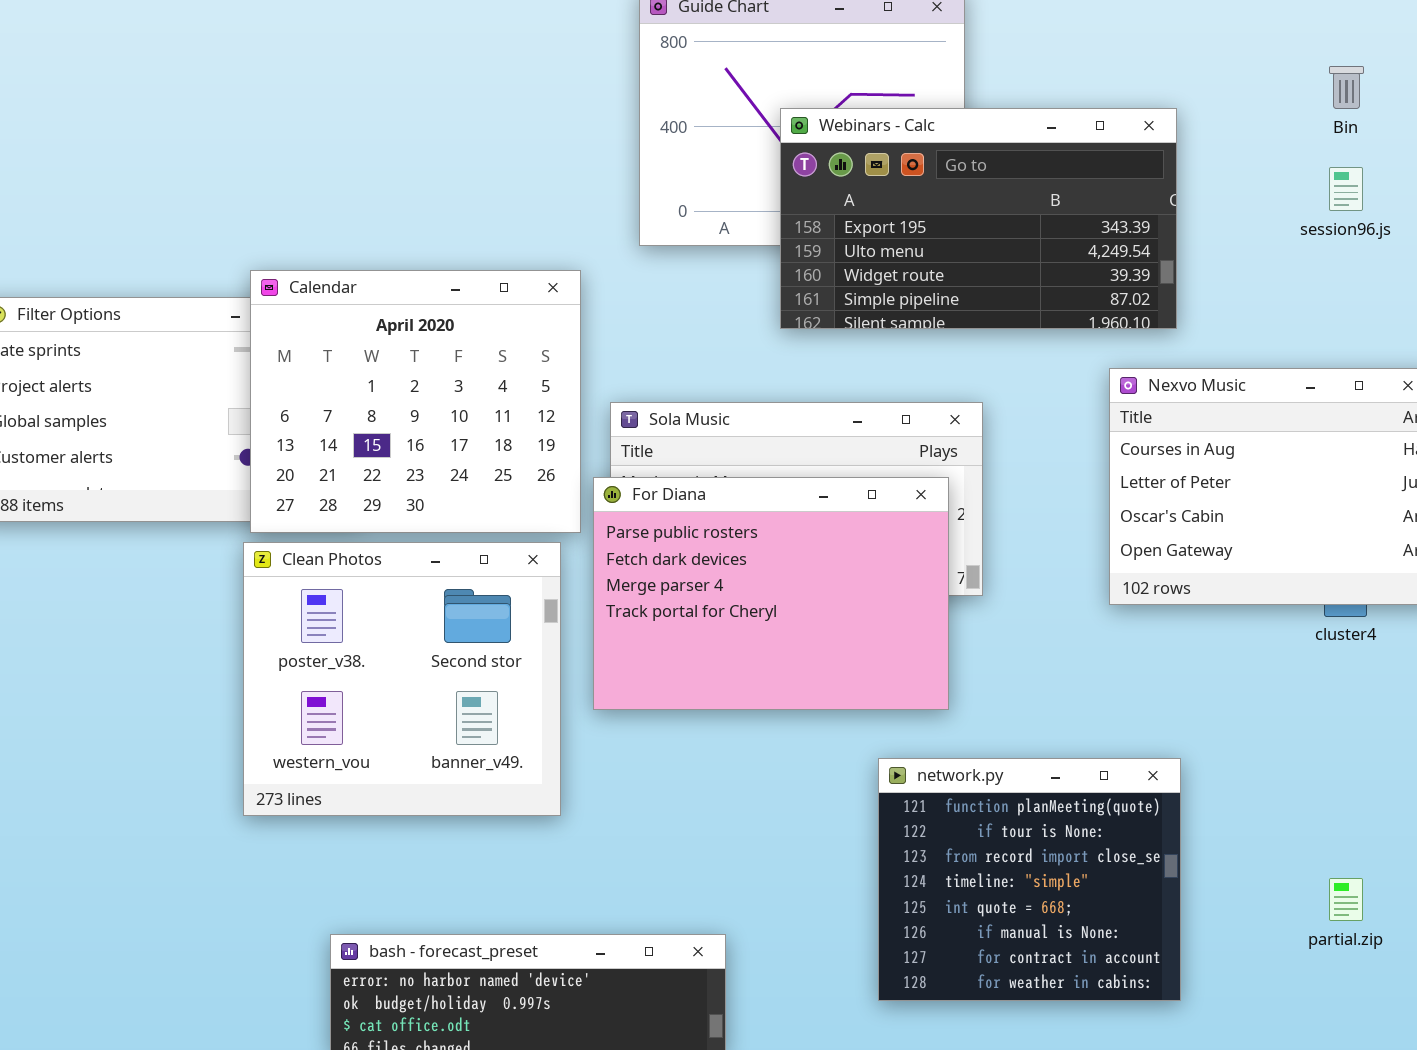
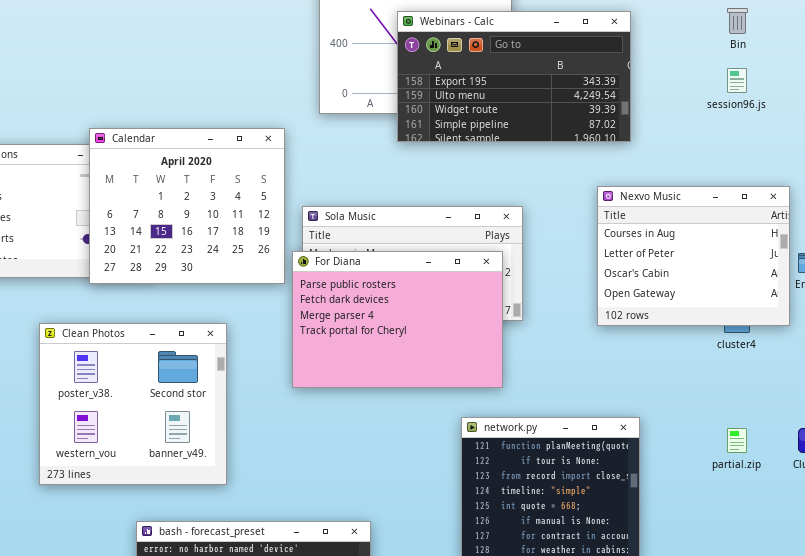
Webinars - Calc: [780,108,1177,329] -> [397,11,631,142], moved
Clean Photos: [243,542,561,816] -> [39,323,227,485], moved
partial.zip: [1329,878,1363,921] -> [727,428,747,453], moved

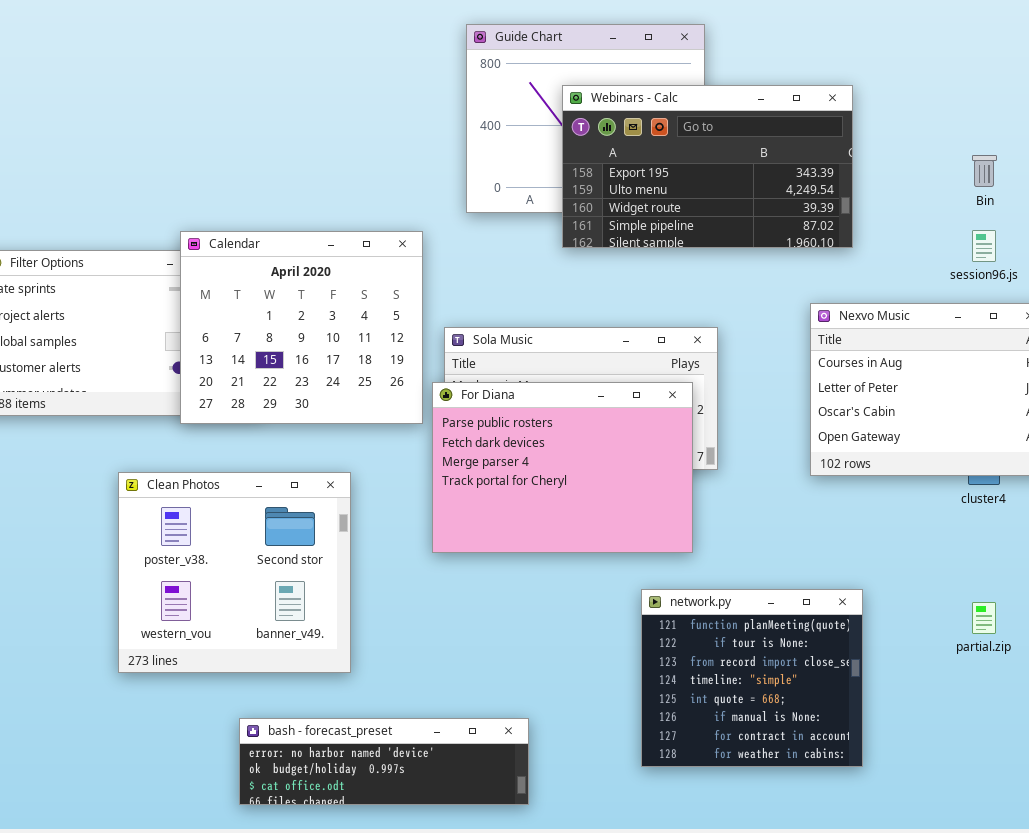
Bin: [727,8,748,34] -> [972,155,997,187], moved
session96.js: [727,68,747,93] -> [972,230,996,262], moved

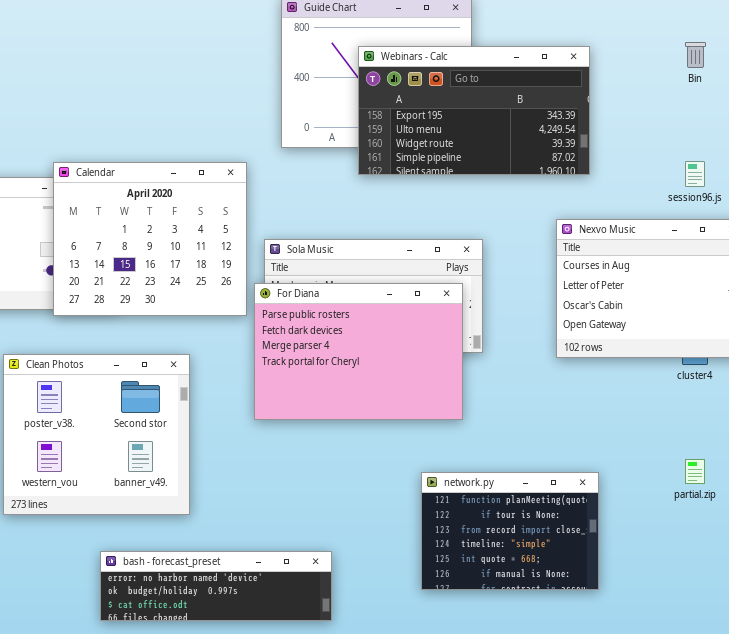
Bin: [972,155,997,187] -> [685,42,706,68], moved
network.py: [641,589,863,767] -> [421,472,599,590], resized

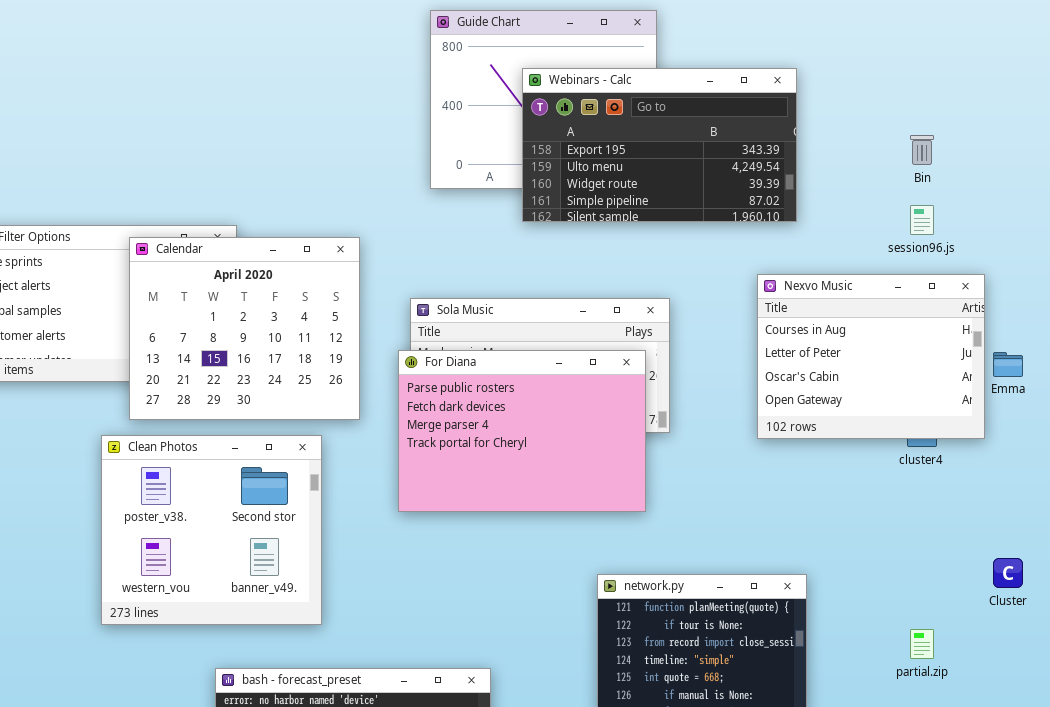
Bin: [685,42,706,68] -> [910,135,934,165], moved
Calendar: [53,162,247,316] -> [129,237,360,420], moved
partial.zip: [685,459,705,484] -> [910,629,934,659], moved

